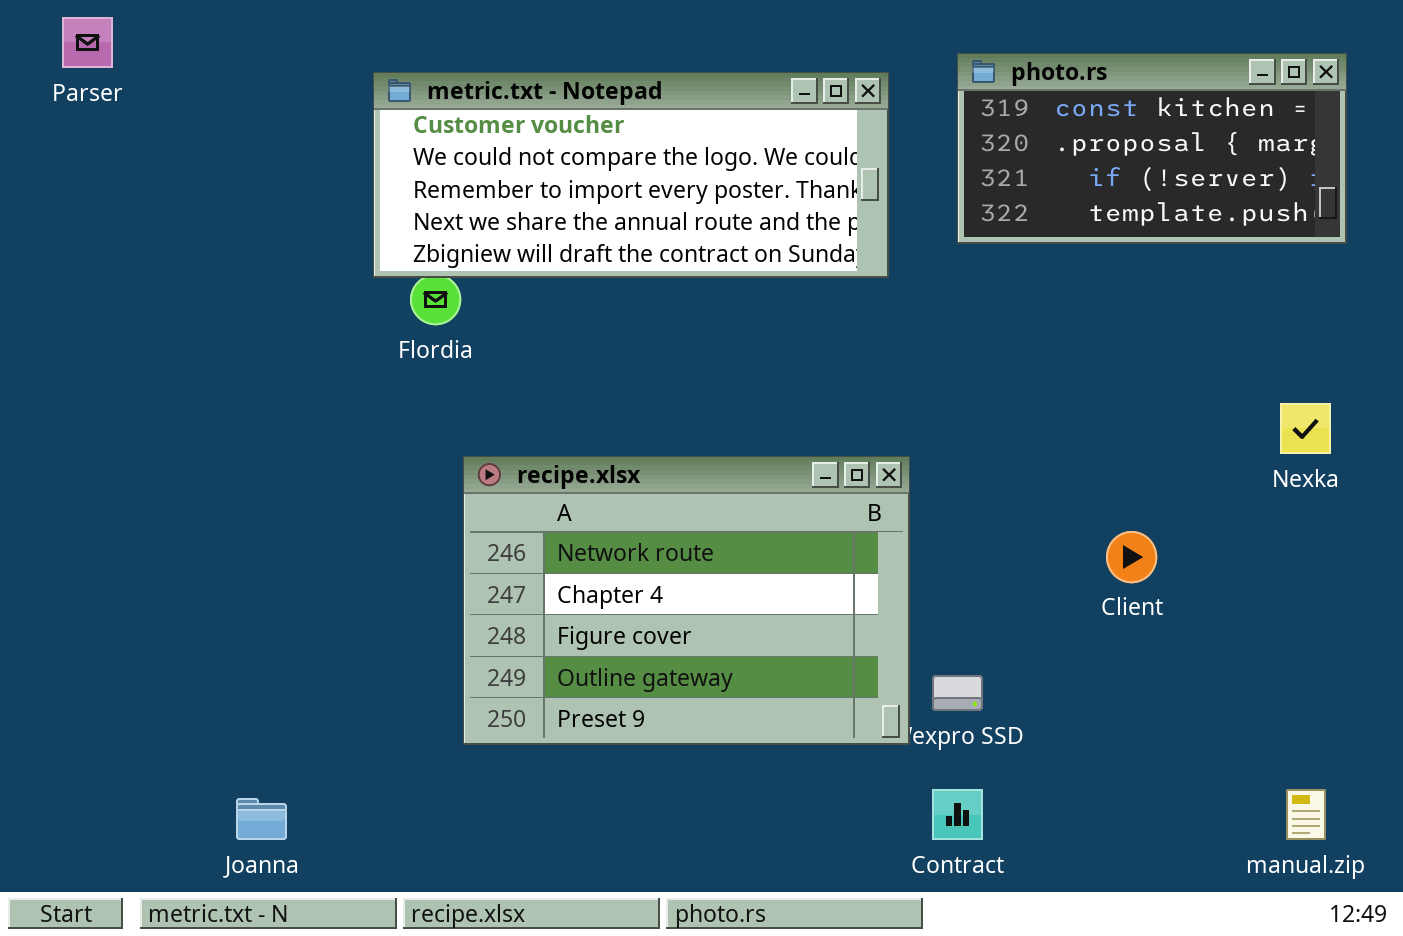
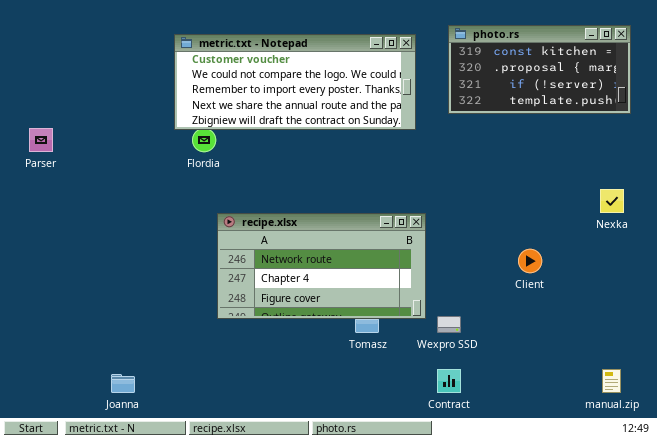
Parser: [62,17,113,68] -> [29,128,53,152], moved
recipe.xlsx: [463,456,910,745] -> [217,213,426,319], resized

